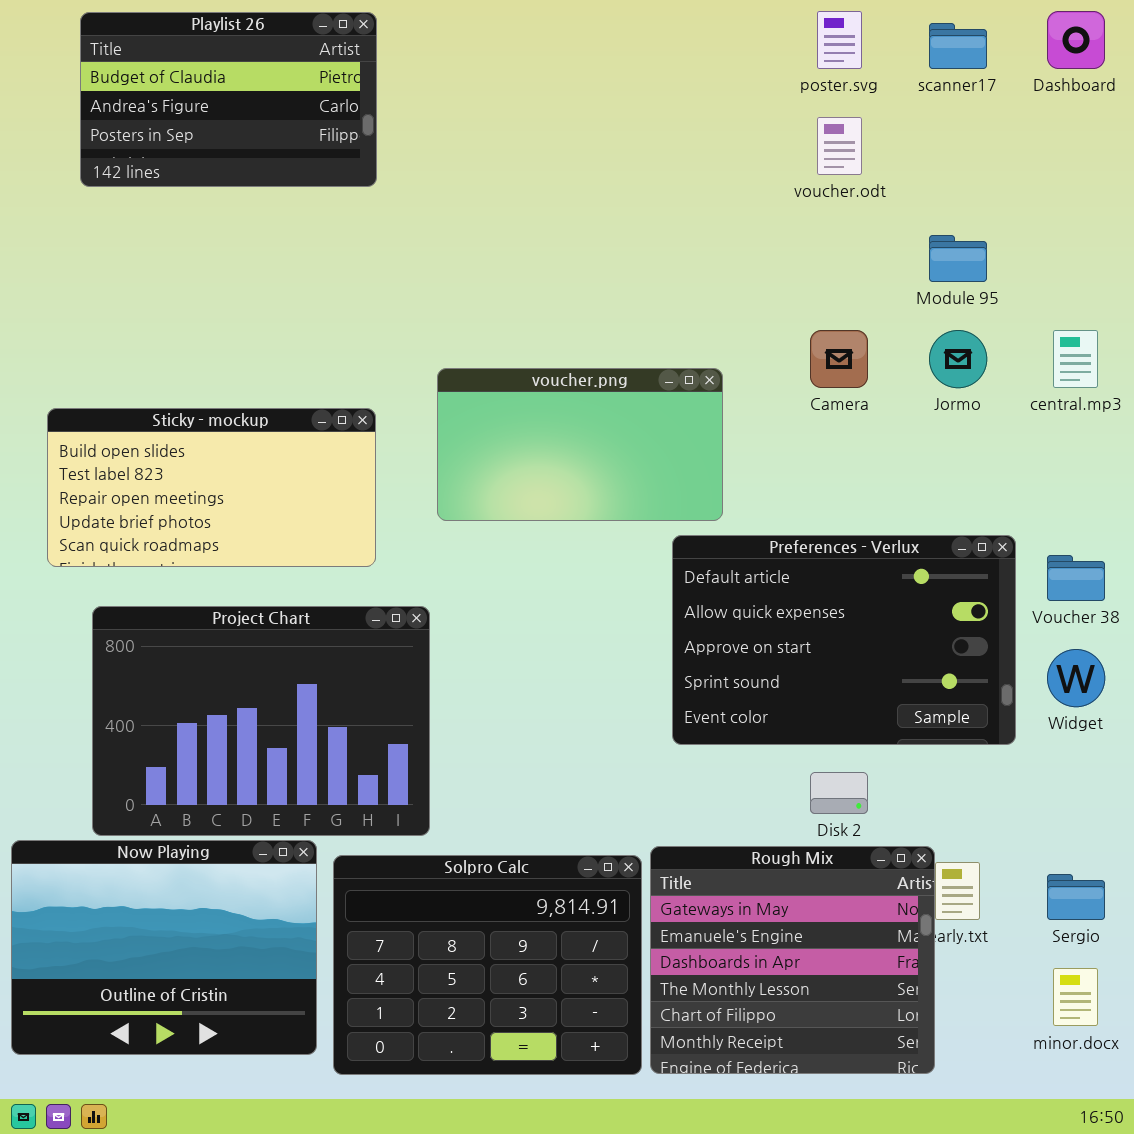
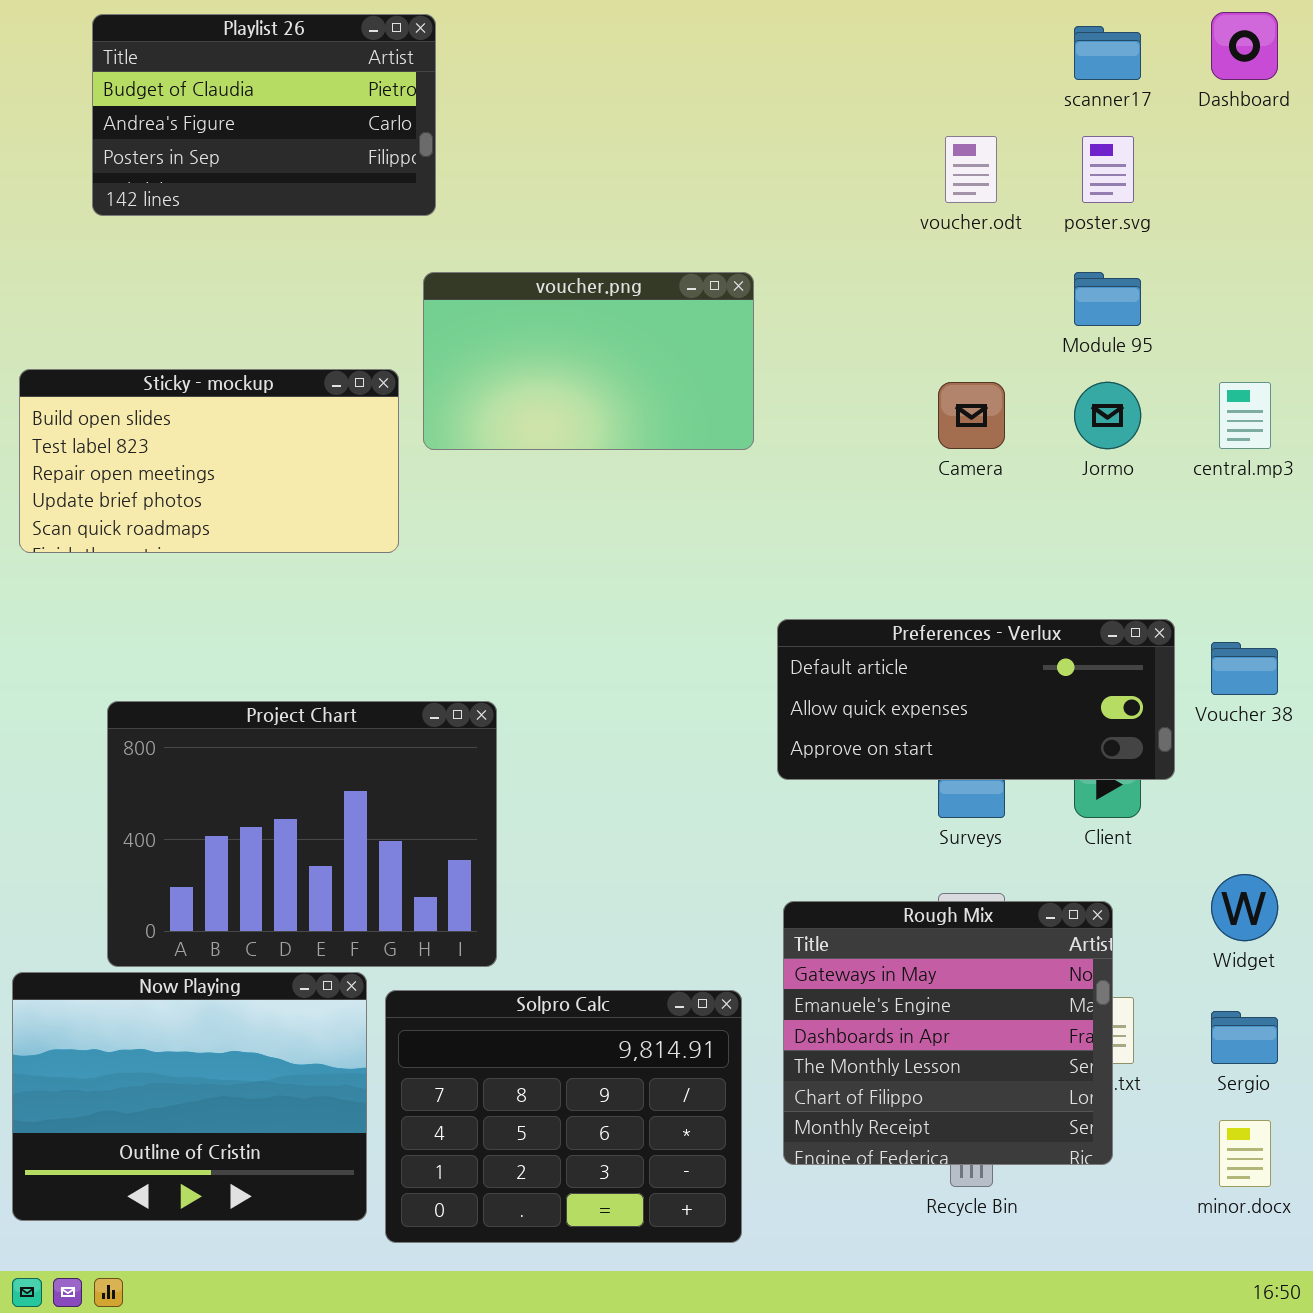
poster.svg: [817,11,862,69] -> [1082,136,1134,203], moved
voucher.png: [437,368,723,521] -> [423,272,754,450], moved
Sticky - mockup: [47,408,376,567] -> [19,369,399,553], moved
Preferences - Verlux: [672,535,1016,745] -> [777,619,1175,780], resized
Widget: [1047,649,1105,707] -> [1211,874,1278,941], moved
Rough Mix: [650,846,935,1074] -> [783,901,1113,1165], moved

